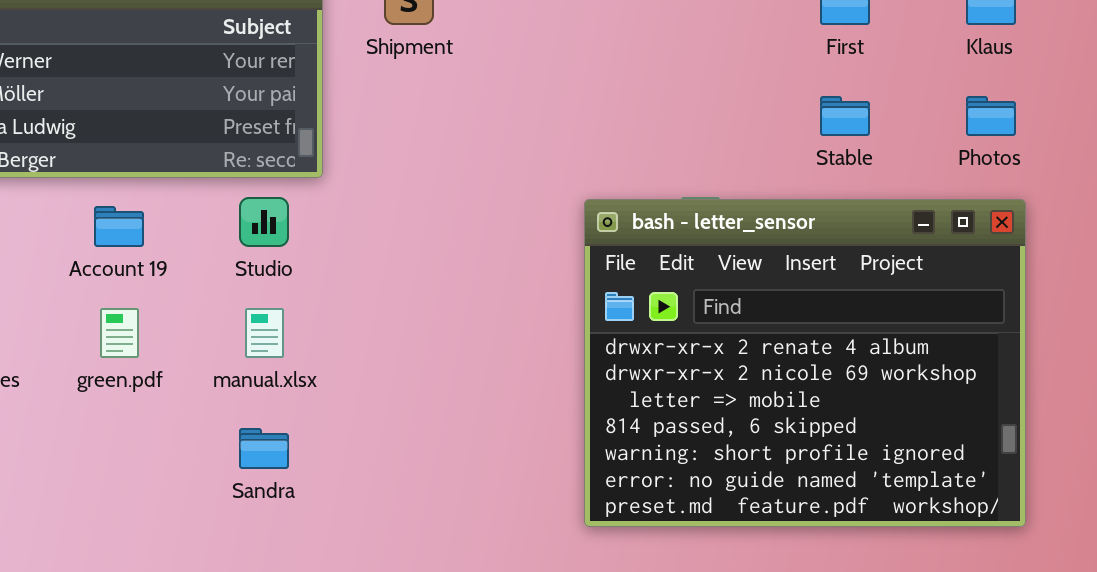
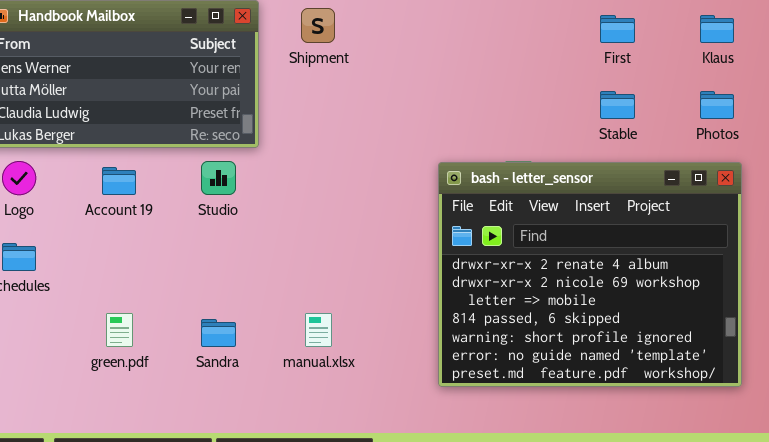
green.pdf: [100,308,139,358] -> [106,313,133,347], moved
manual.xlsx: [245,308,284,358] -> [305,313,332,347], moved

